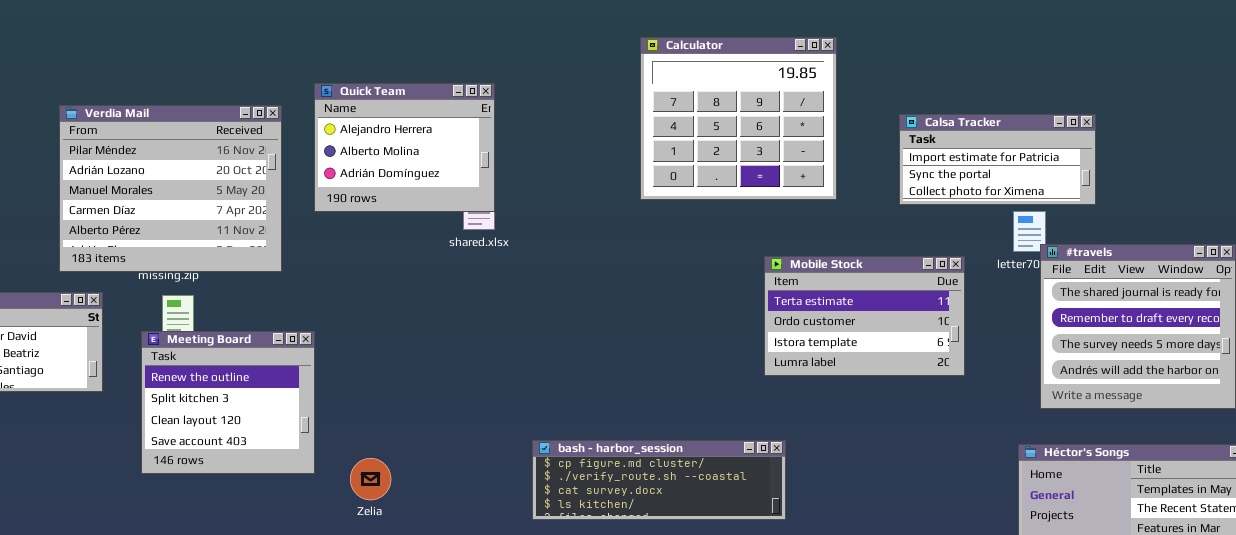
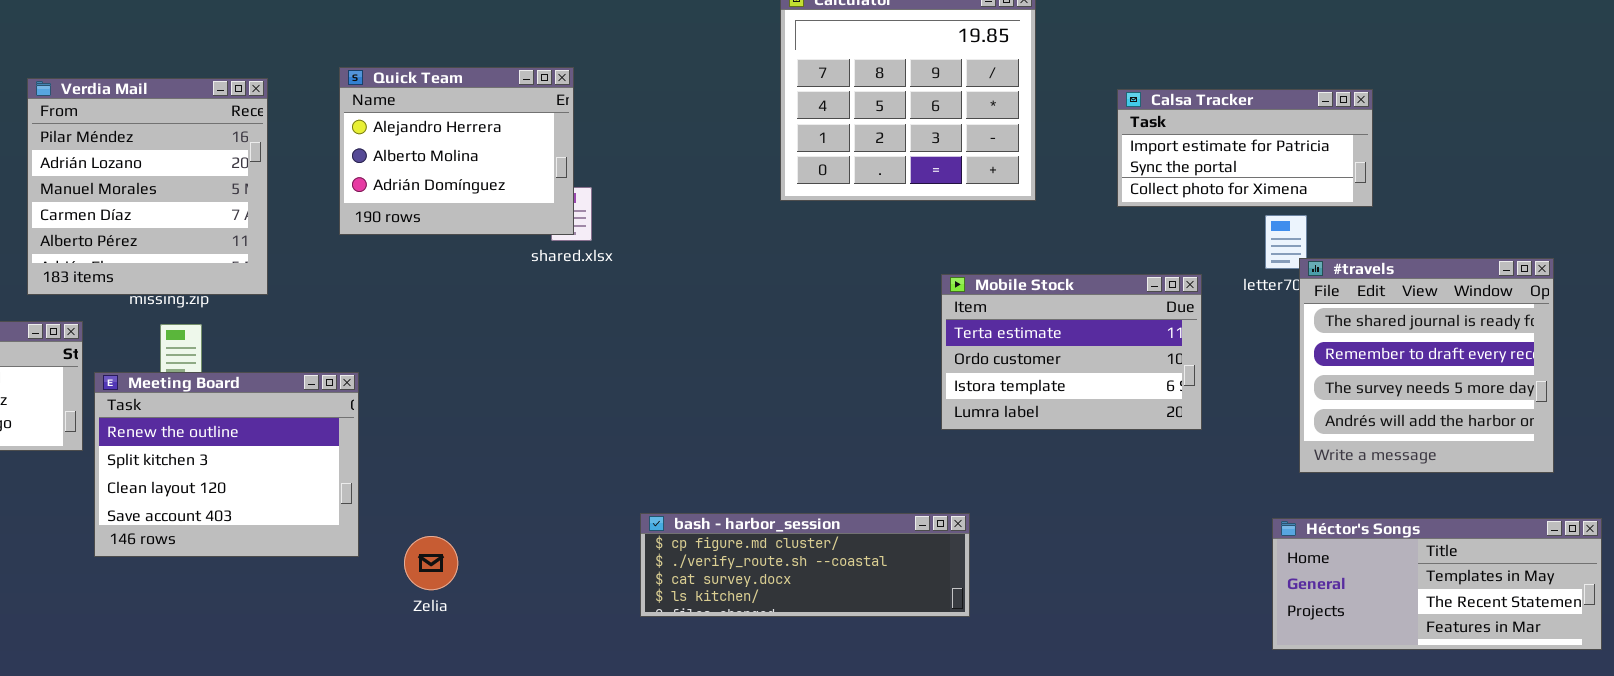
Quick Team: [314,83,495,212] -> [339,67,574,235], moved
Verdia Mail: [59,105,282,272] -> [27,78,268,295], resized
Meeting Board: [141,331,315,474] -> [94,372,359,557], resized

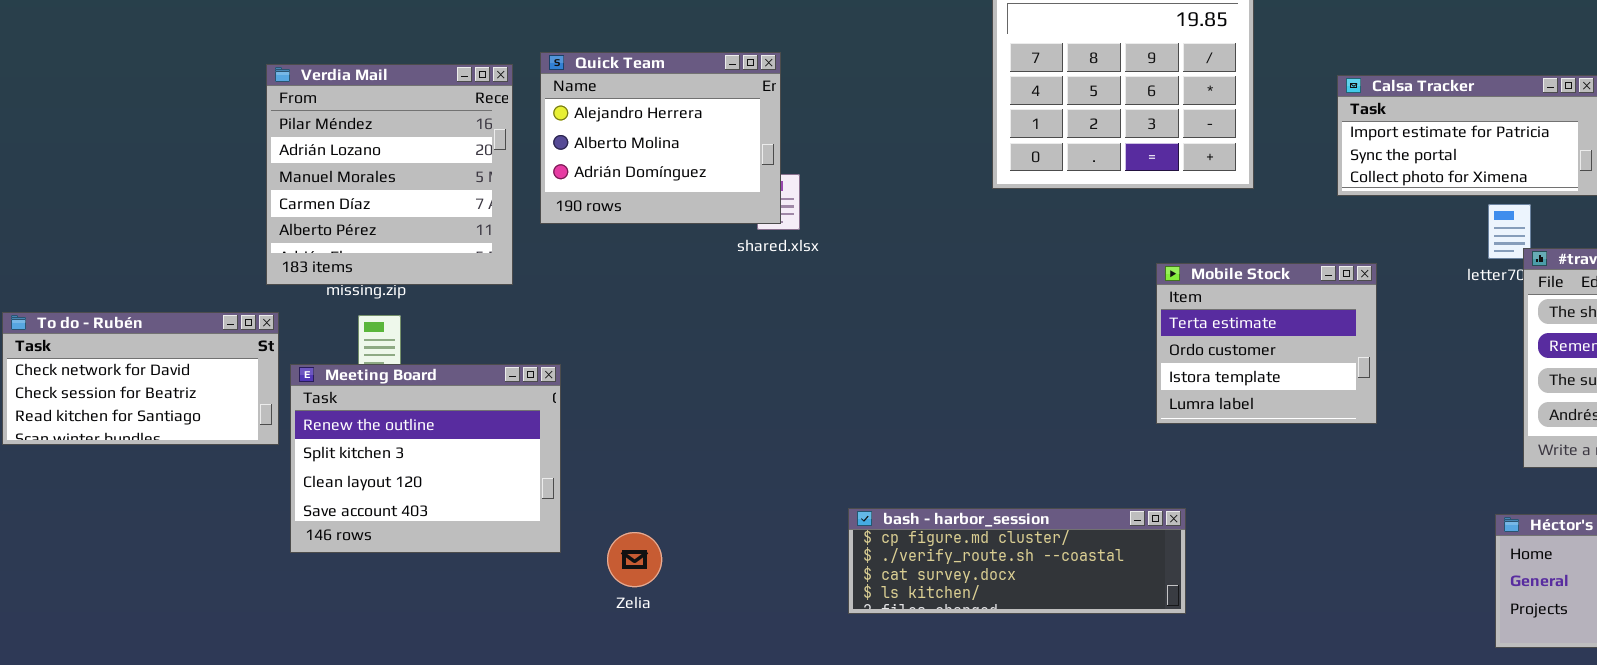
Verdia Mail: [27,78,268,295] -> [266,64,513,285], moved
Mobile Stock: [941,274,1202,430] -> [1156,263,1377,424], resized

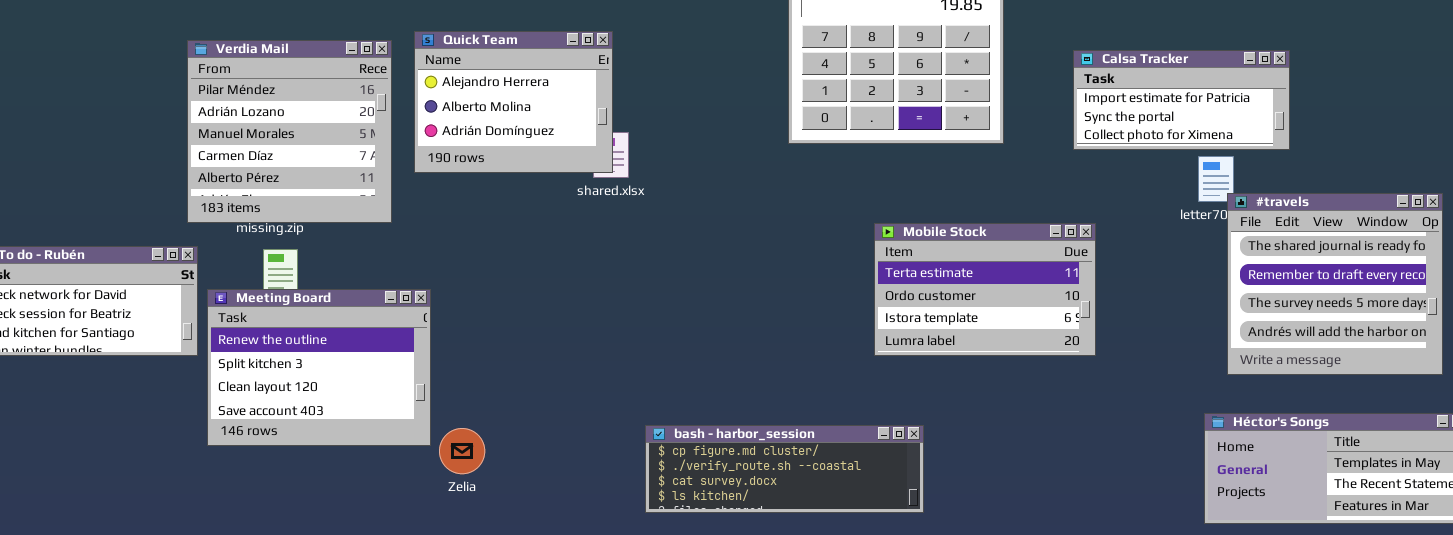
Mobile Stock: [1156,263,1377,424] -> [874,223,1096,356], moved, resized
bash - harbor_session: [848,508,1186,614] -> [645,425,924,513], moved
Zelia: [607,532,662,587] -> [439,428,485,474], moved

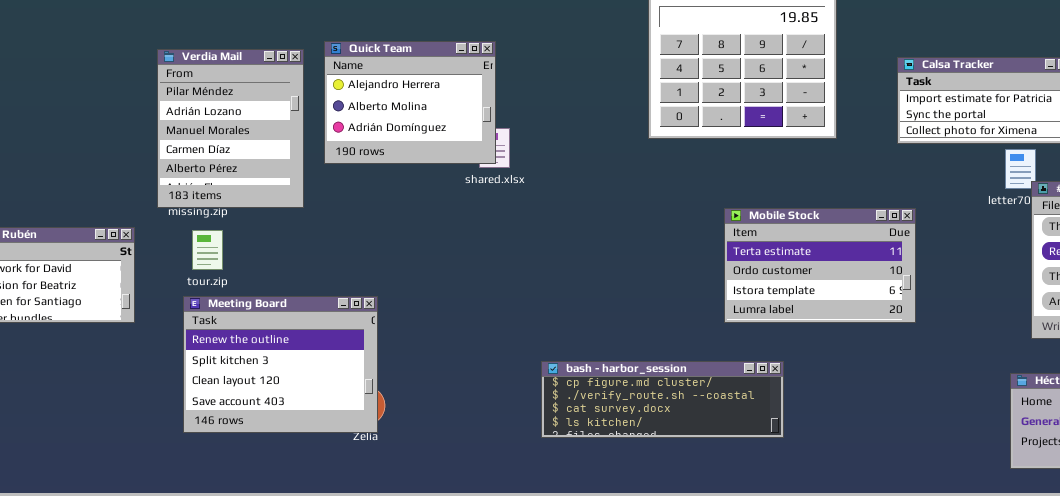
Verdia Mail: [187,40,392,223] -> [157,49,304,208], resized
Meeting Board: [207,289,431,446] -> [183,296,378,433], moved
bash - harbor_session: [645,425,924,513] -> [541,361,784,438], moved

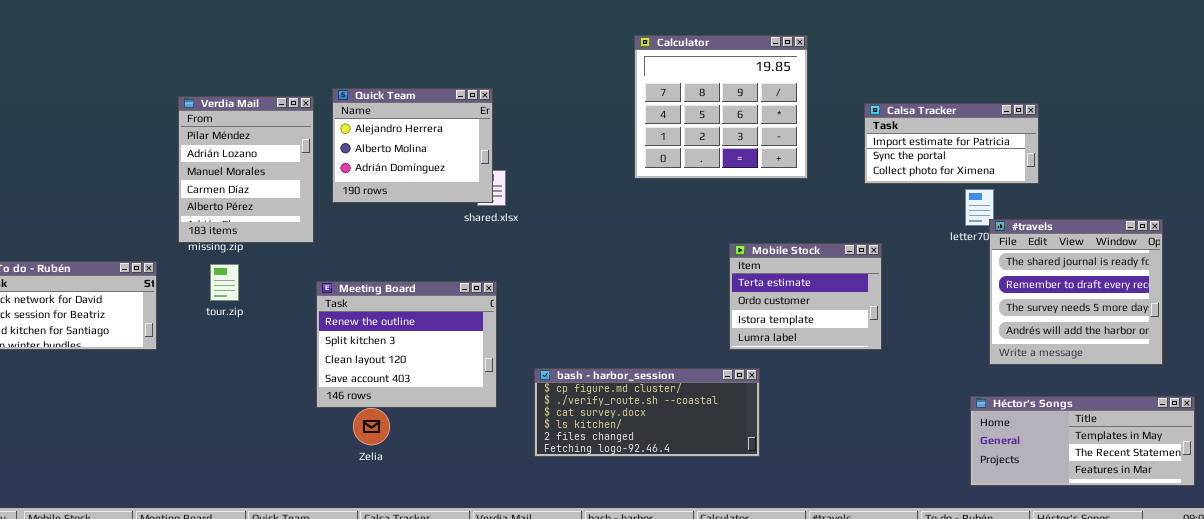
Mobile Stock: [724,208,916,323] -> [729,243,882,350], resized
Meeting Board: [183,296,378,433] -> [316,281,497,408], moved
bash - harbor_session: [541,361,784,438] -> [534,368,760,457], resized

